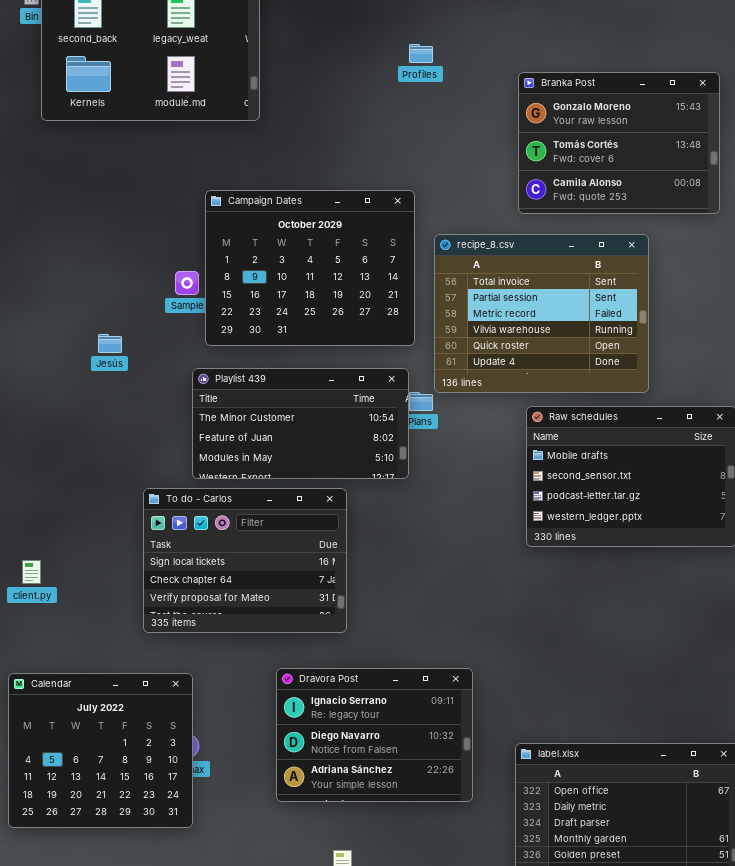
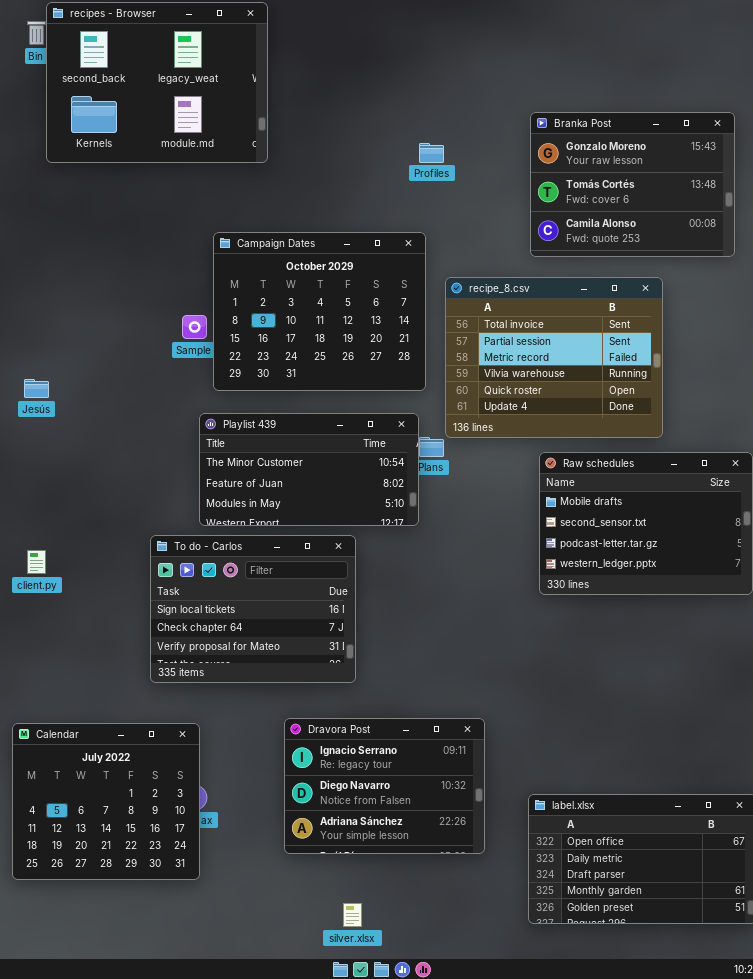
Profiles: [409,44,433,63] -> [419,143,444,163], moved
Jesús: [98,334,122,353] -> [24,379,49,398], moved
client.py: [22,560,41,584] -> [27,550,46,574], moved

